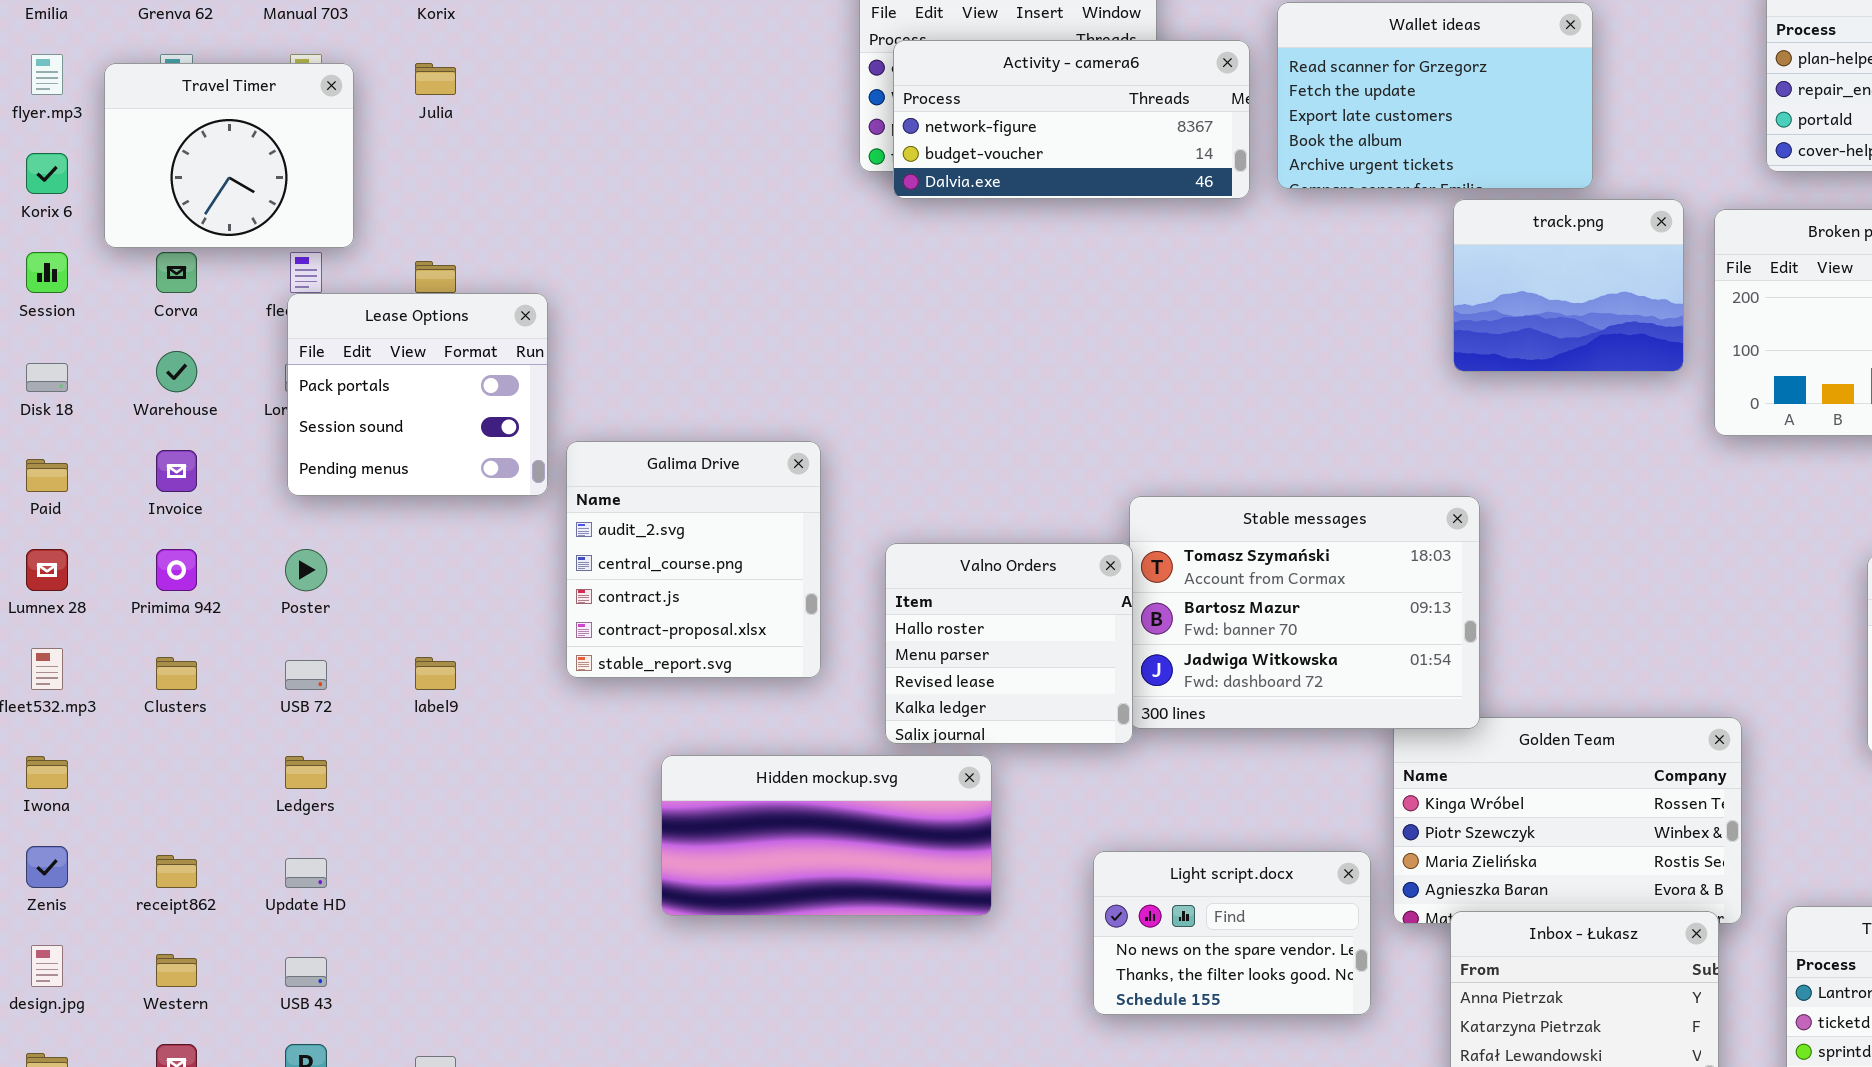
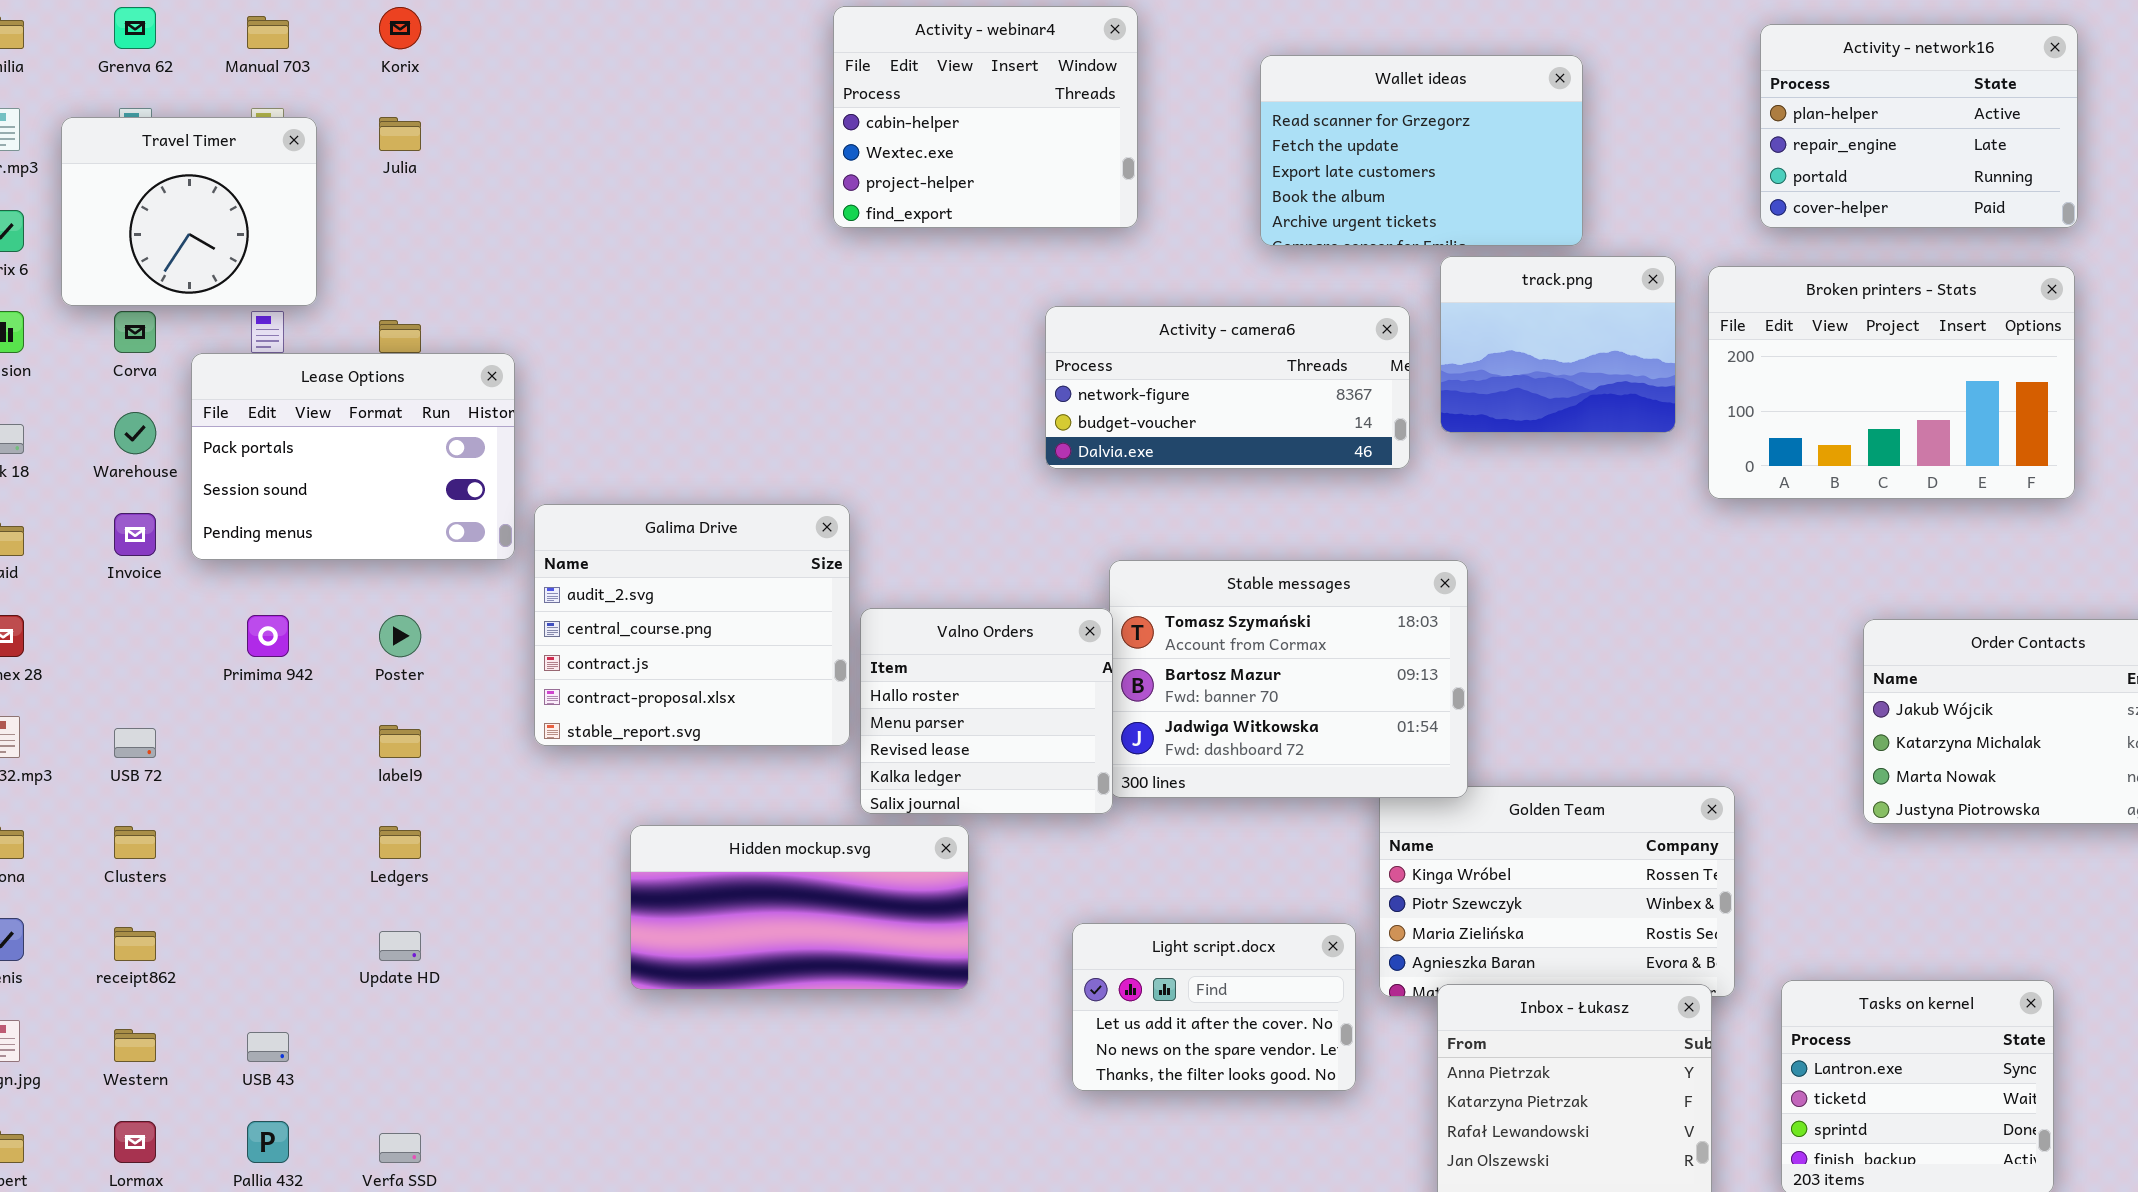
Activity - camera6: [893,40,1250,199] -> [1045,306,1410,469], moved
Lease Options: [287,293,548,496] -> [191,353,515,560], resized
Galima Drive: [566,441,821,678] -> [534,504,850,746], resized
Primima 942: [156,549,197,591] -> [247,615,289,657], moved
Poster: [285,549,327,591] -> [379,615,421,657], moved
Clusters: [156,657,197,690] -> [114,826,156,859], moved
USB 72: [285,660,327,690] -> [114,728,156,758], moved
Ledgers: [285,756,327,789] -> [379,826,421,859], moved
Light script.docx: [1093,851,1371,1015] -> [1072,923,1356,1091], scrolled up 1 row
Update HD: [285,858,327,888] -> [379,931,421,961], moved

